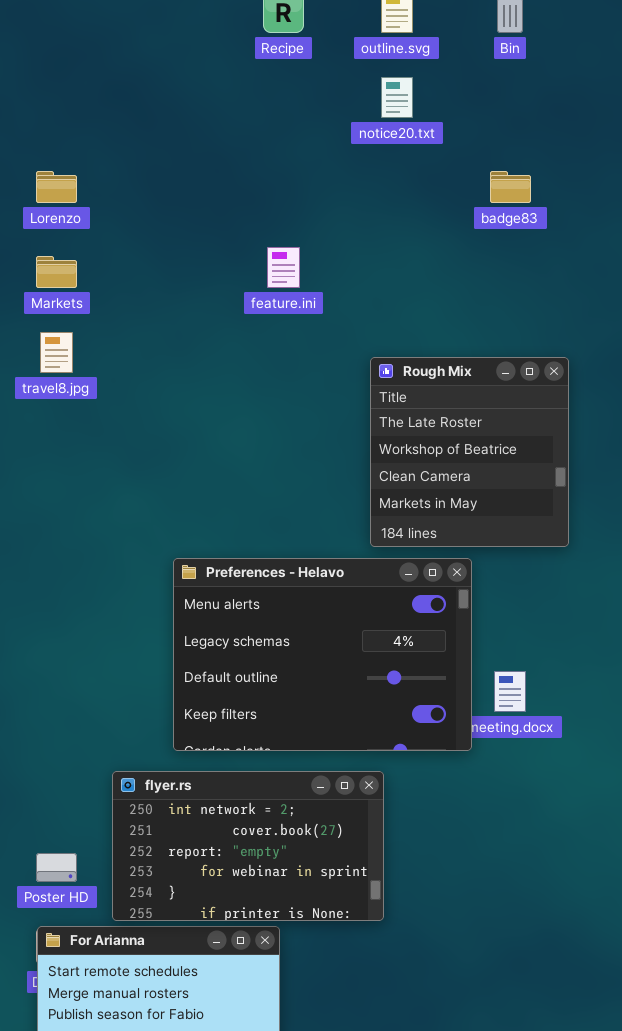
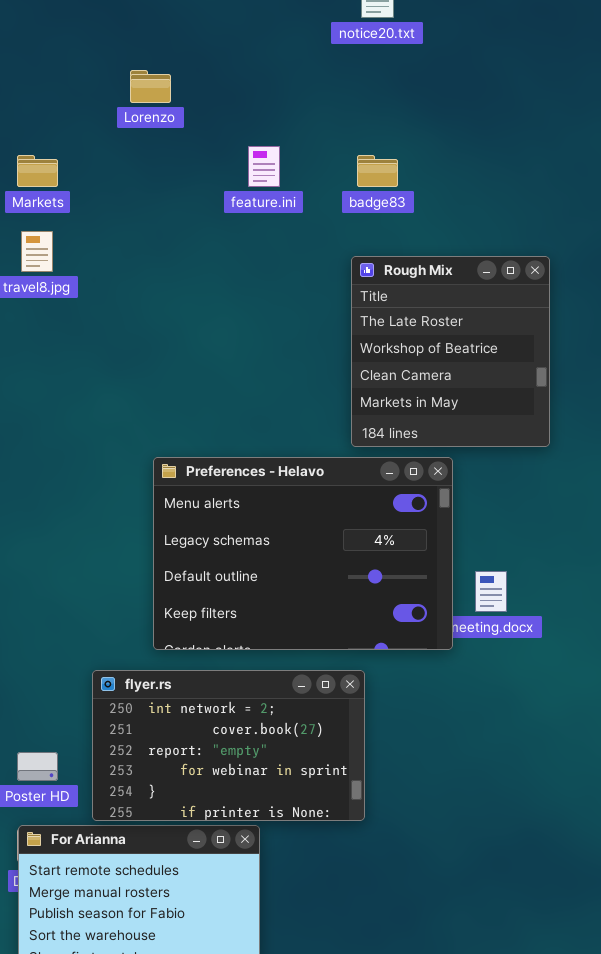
Lorenzo: [36,171,77,203] -> [130,70,171,103], moved
badge83: [490,171,531,203] -> [357,155,398,187], moved

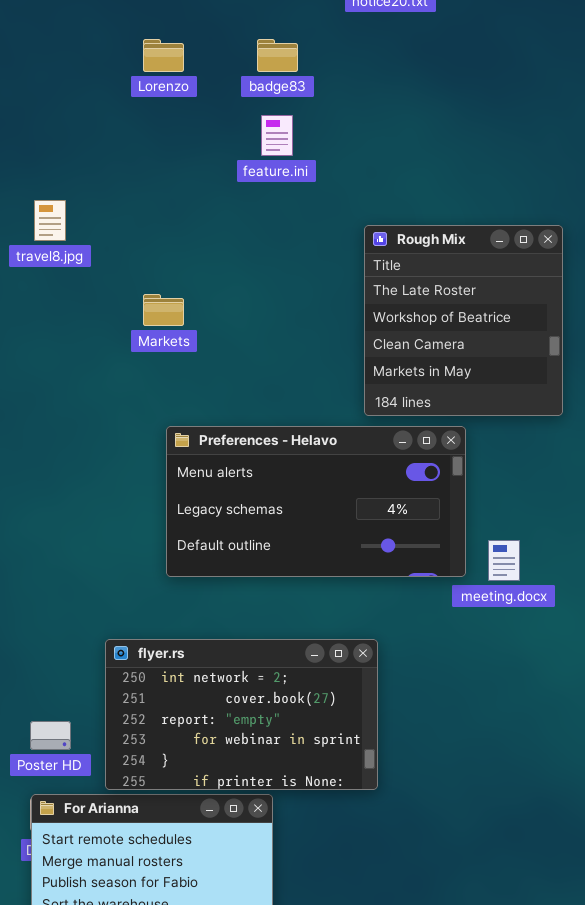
Markets: [17,155,58,187] -> [143,294,184,326], moved
badge83: [357,155,398,187] -> [257,39,298,72], moved
Preferences - Helavo: [153,457,453,650] -> [166,426,466,577], resized

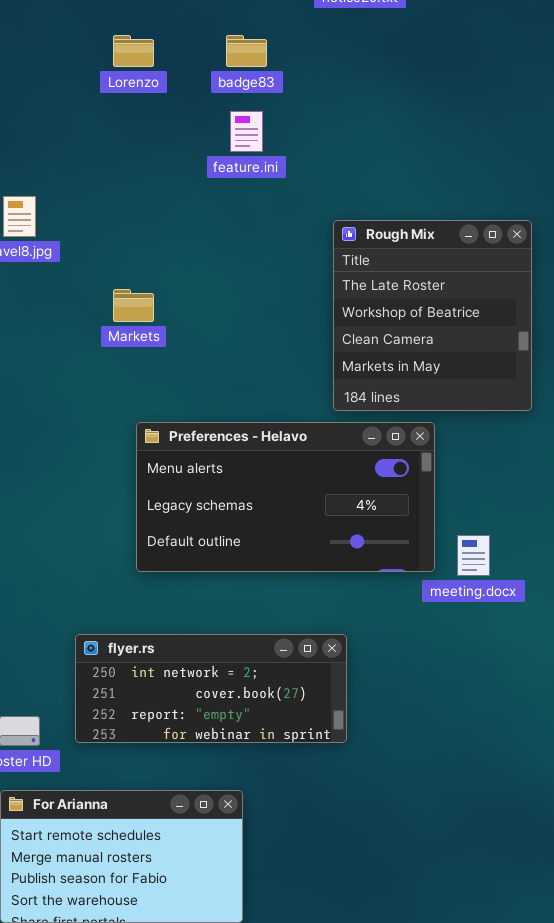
flyer.rs: [105,639,378,790] -> [75,634,347,743], resized

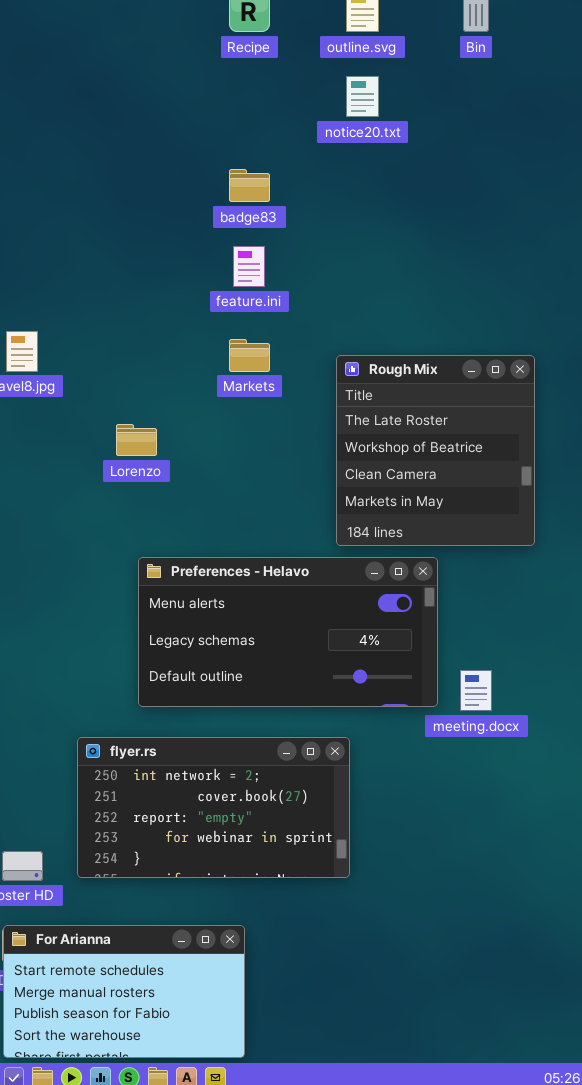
Lorenzo: [113,35,154,67] -> [116,424,157,456], moved
Markets: [113,289,154,322] -> [229,339,270,372], moved
flyer.rs: [75,634,347,743] -> [77,737,350,878], resized

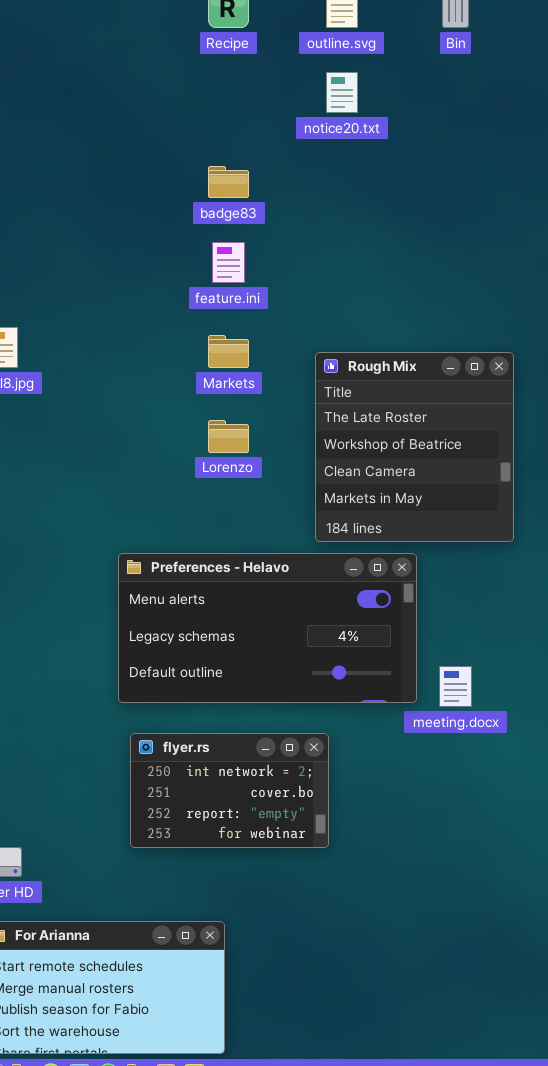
Lorenzo: [116,424,157,456] -> [208,420,249,453], moved
flyer.rs: [77,737,350,878] -> [130,733,329,848], resized

